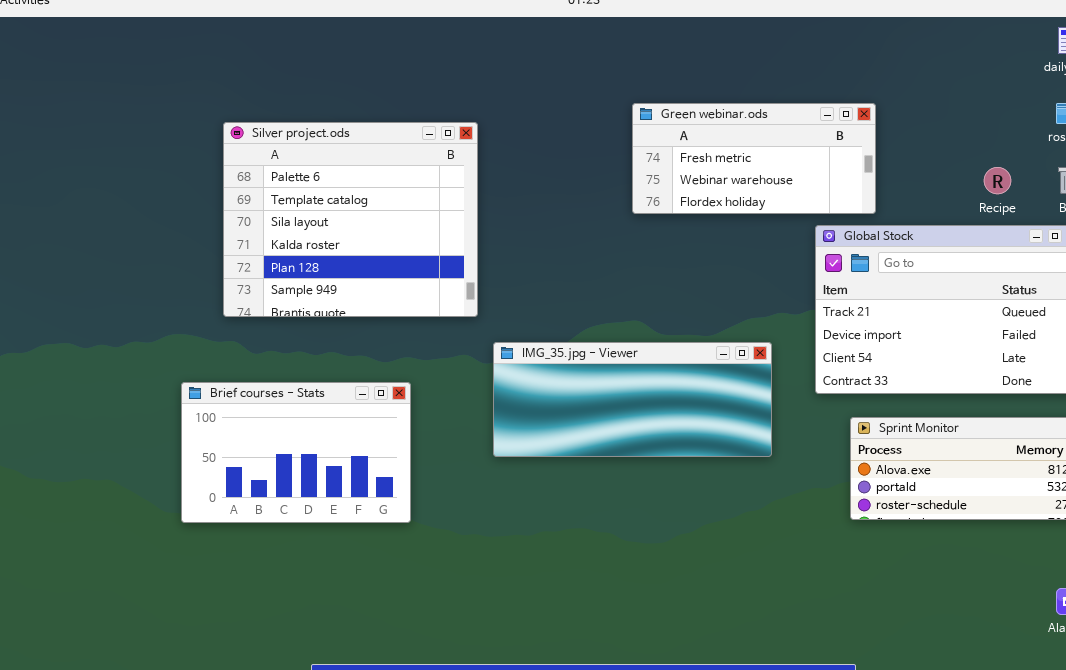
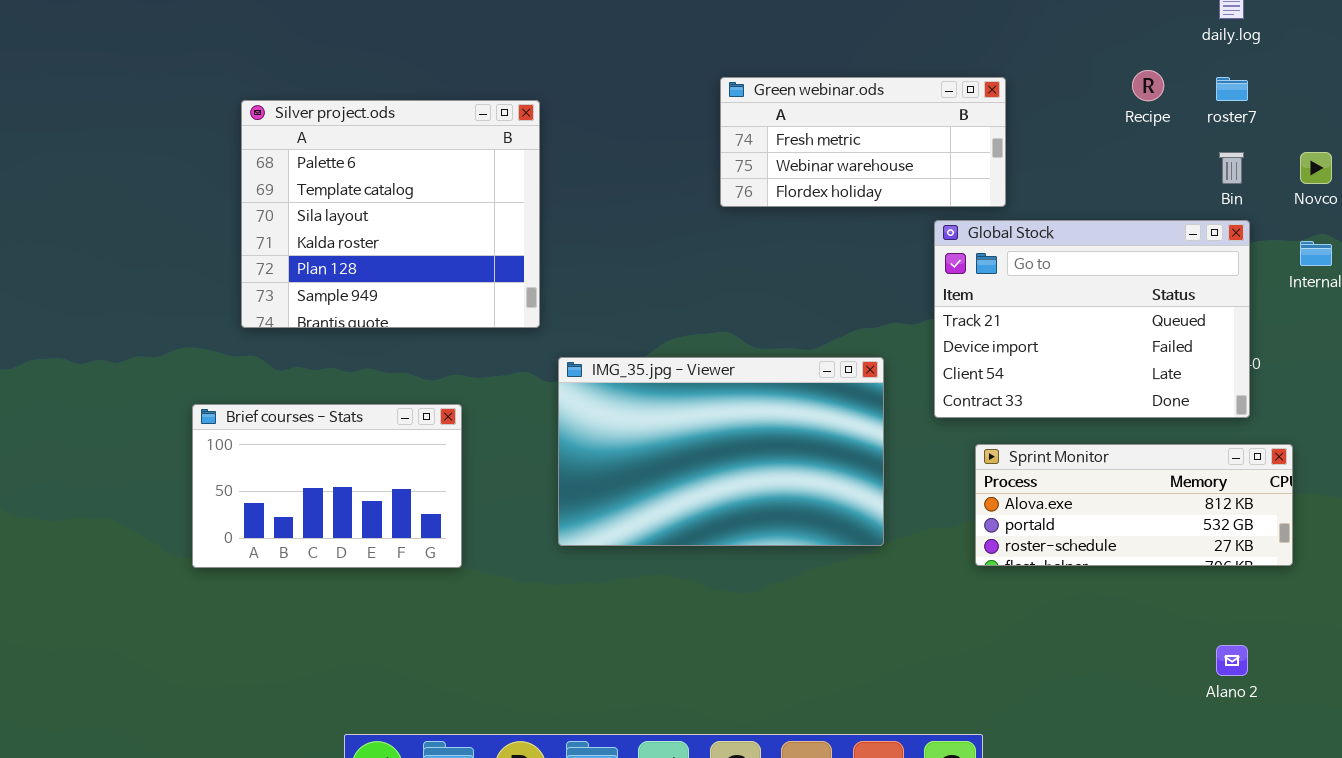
Recipe: [984,167,1011,194] -> [1132,70,1164,101], moved
IMG_35.jpg - Viewer: [493,342,772,457] -> [558,357,884,546], resized

